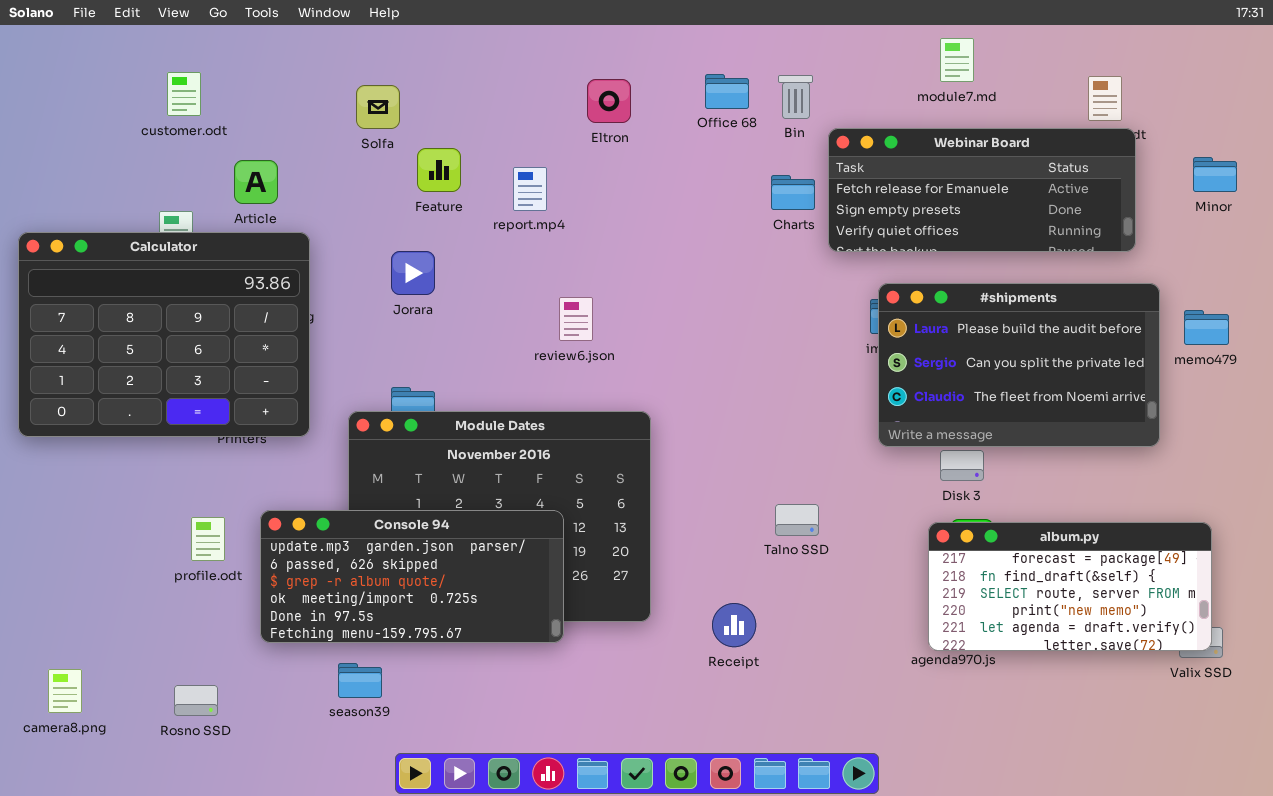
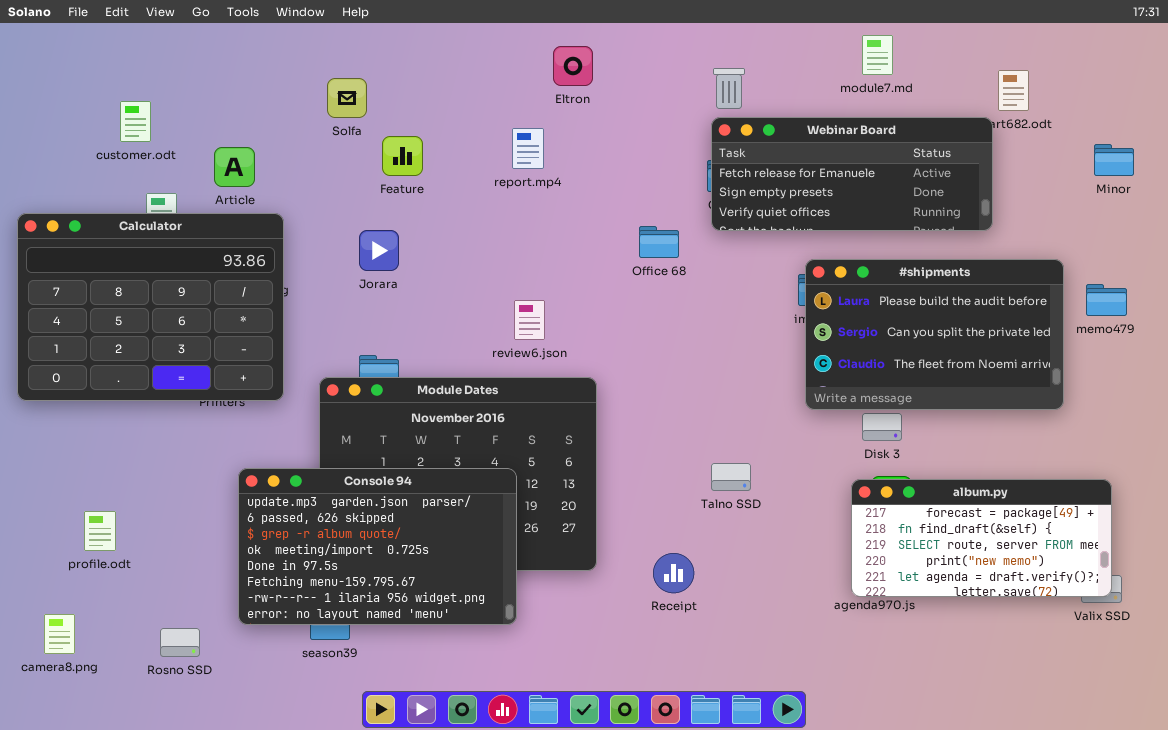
customer.odt: [167,72,201,116] -> [120,101,151,142], moved
Office 68: [705,74,749,109] -> [639,226,679,258], moved
Eltron: [587,79,631,123] -> [553,46,593,86], moved
Webinar Board: [828,128,1136,252] -> [711,117,993,231], moved
report.mp4: [513,167,547,211] -> [512,128,544,169], moved
review6.json: [559,297,593,341] -> [514,300,545,340], moved
Console 94: [260,510,564,643] -> [238,468,517,625], resized
profile.odt: [191,517,225,561] -> [84,511,116,551], moved

